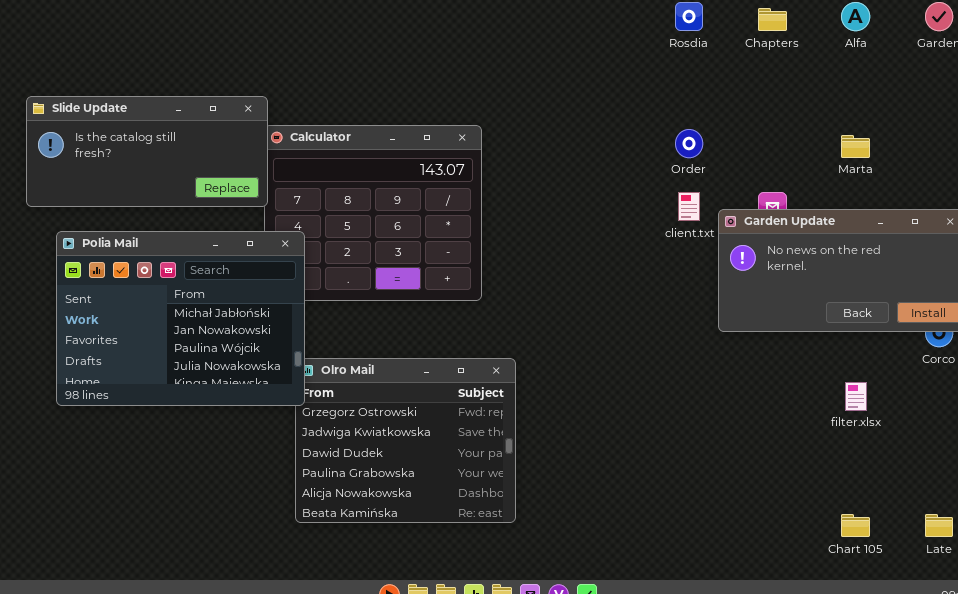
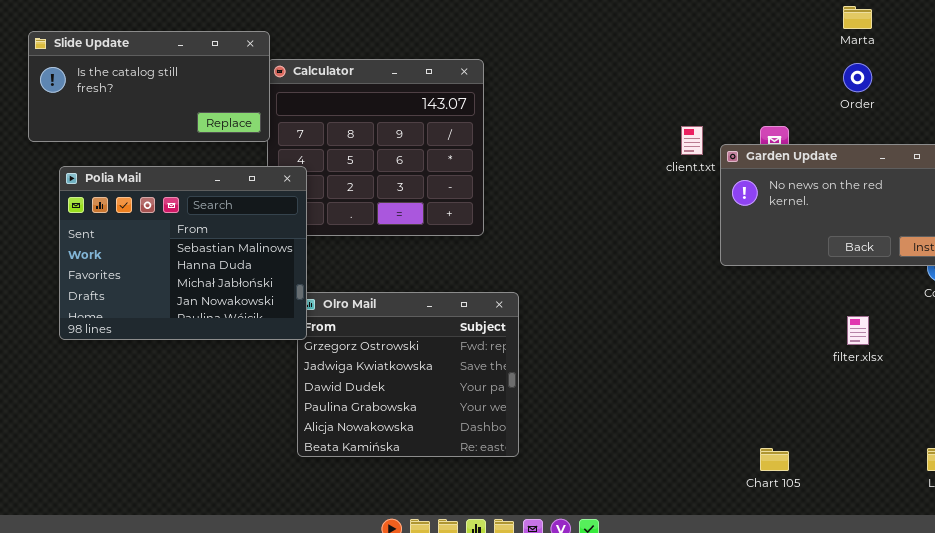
Order: [675,129,703,158] -> [843,63,872,92], moved
Marta: [841,135,870,158] -> [843,6,872,29], moved
Polia Mail: [56,231,305,406] -> [59,166,307,340], scrolled up 2 rows
Chart 105: [841,514,870,537] -> [760,448,789,471], moved

